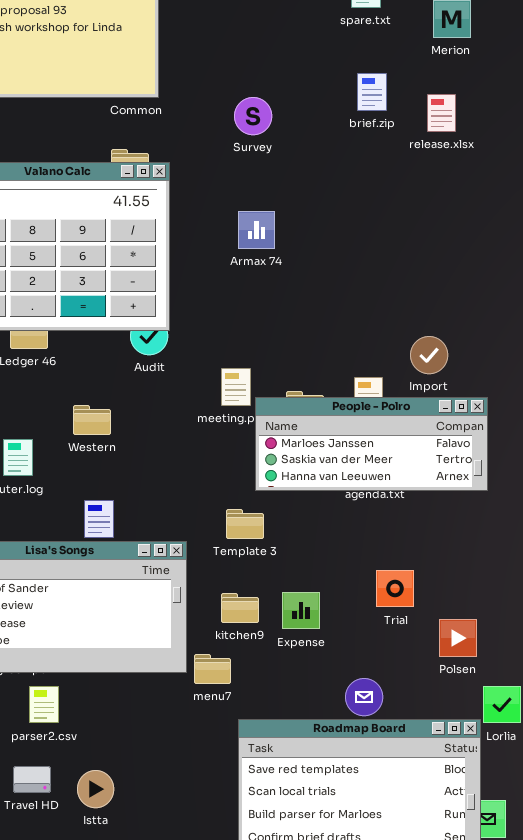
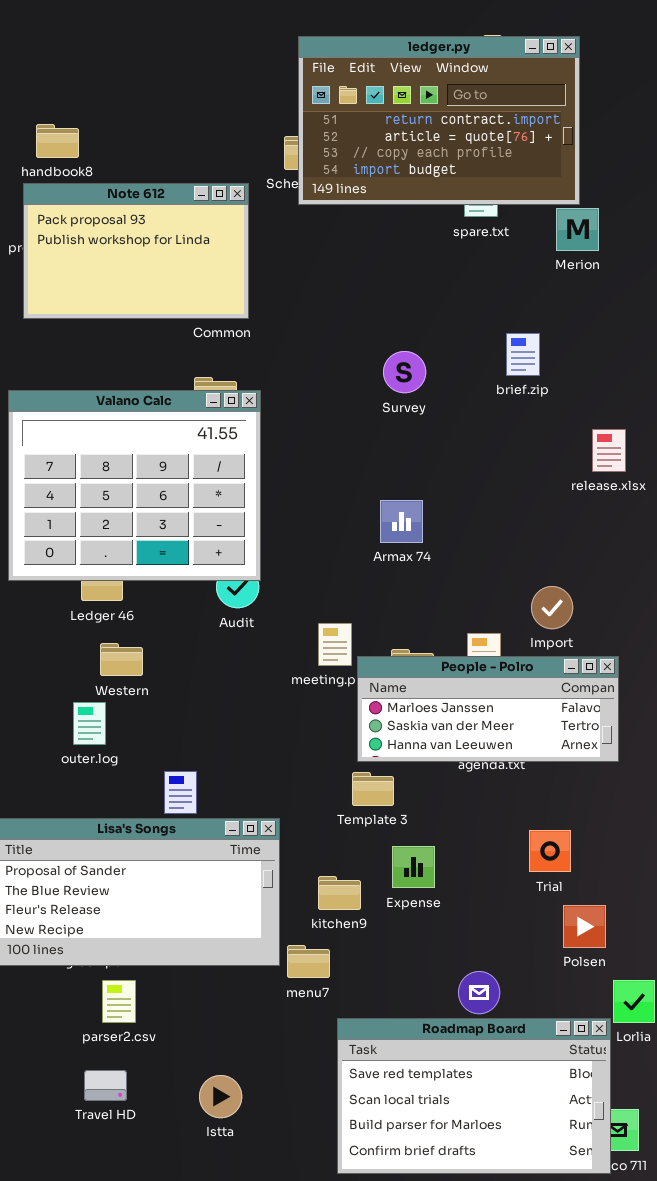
brief.zip: [357,73,387,111] -> [506,333,540,376], moved
release.xlsx: [427,94,456,132] -> [592,429,626,472], moved
Survey: [234,97,272,135] -> [383,351,426,393], moved
Armax 74: [238,211,275,249] -> [380,500,423,543], moved
Western: [73,405,111,435] -> [100,643,143,676], moved
Template 3: [226,509,264,539] -> [352,772,394,806], moved
Trial: [376,570,414,607] -> [529,830,571,872], moved
Expense: [282,592,320,629] -> [392,846,435,888], moved
Istta: [77,770,114,808] -> [199,1075,242,1118], moved

